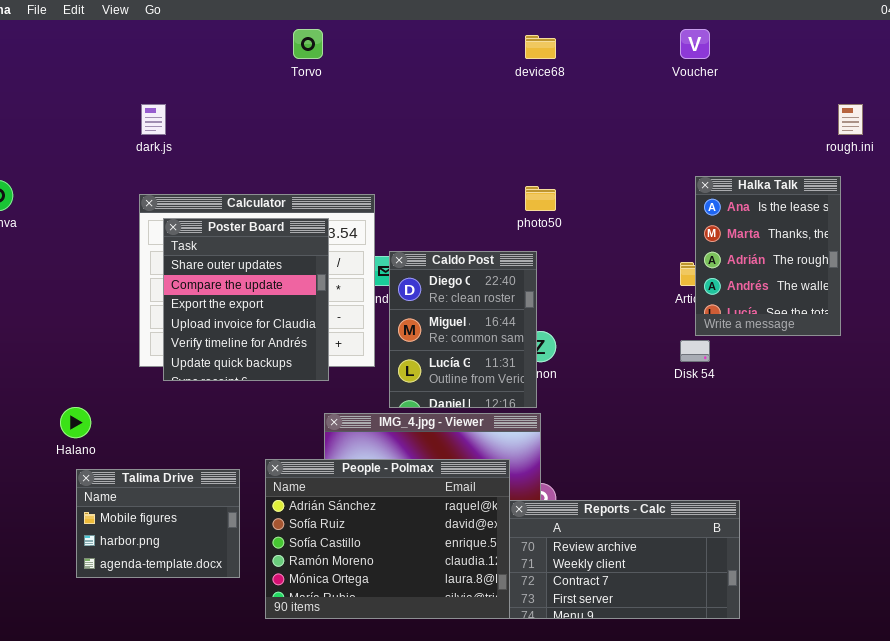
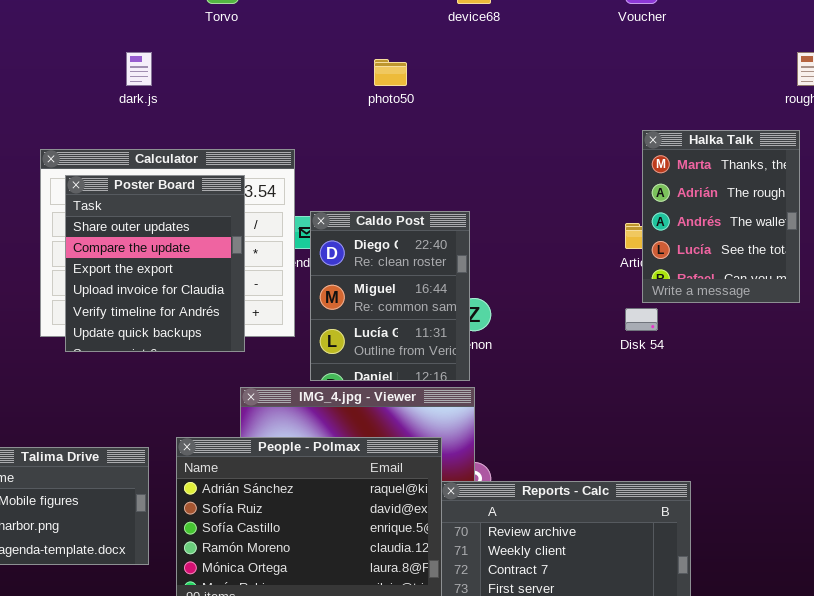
dark.js: [141,104,166,135] -> [126,52,152,86], moved
Halka Talk: [695,176,841,336] -> [642,130,800,303], scrolled down 1 row
photo50: [525,186,556,211] -> [374,59,407,86], moved

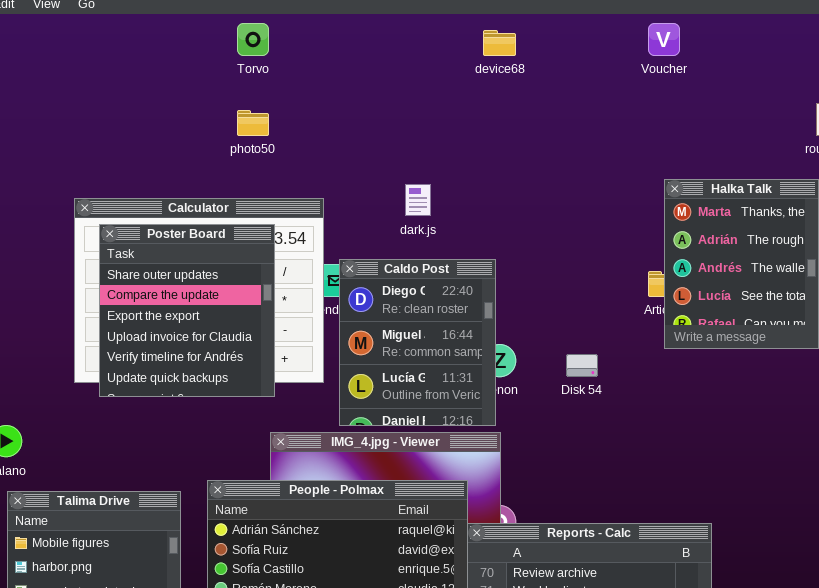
dark.js: [126,52,152,86] -> [405,184,431,216], moved
photo50: [374,59,407,86] -> [237,110,269,136], moved
Disk 54: [625,308,658,331] -> [566,354,598,377], moved

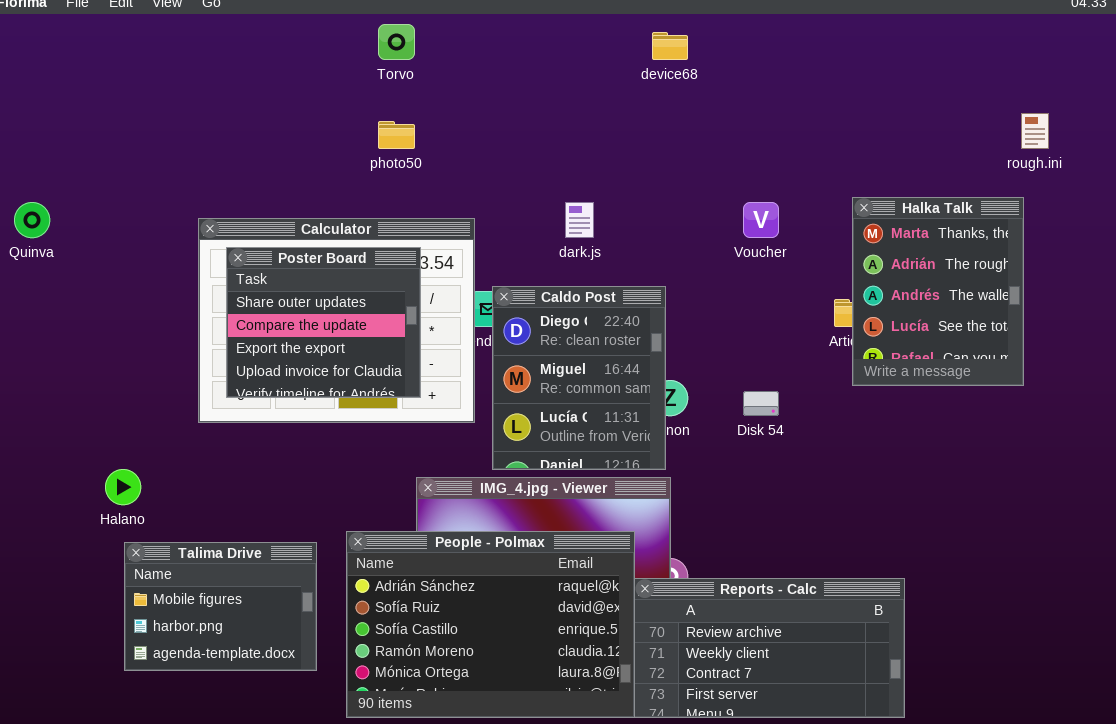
Voucher: [648,23,680,56] -> [743,202,779,238], moved
Poster Board: [99,224,275,397] -> [226,247,421,398], resized

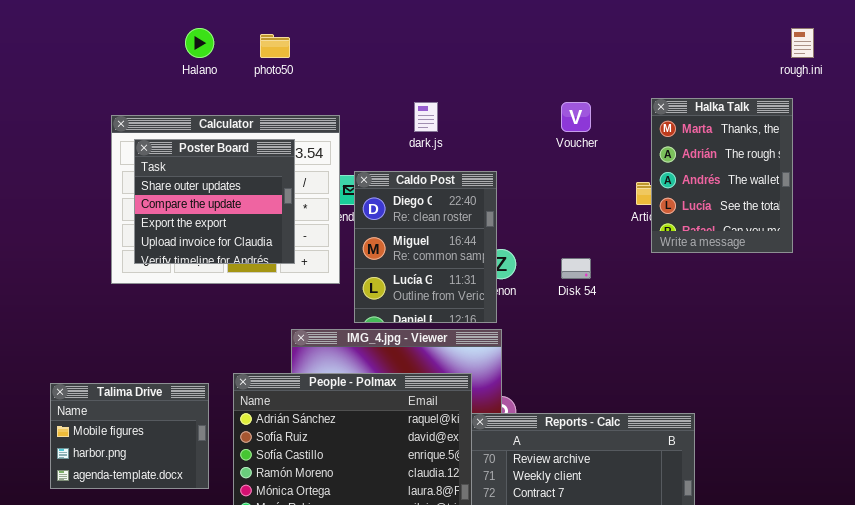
Halano: [105,469,141,505] -> [185,28,214,58], moved

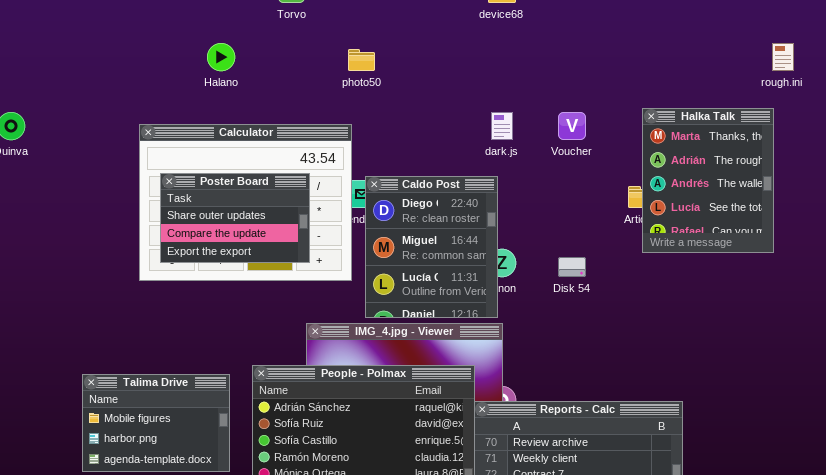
photo50: [260,34,290,58] -> [348,49,375,71], moved
dark.js: [414,102,438,132] -> [491,112,513,140], moved
Poster Board: [134,139,295,264] -> [160,173,310,263], resized

